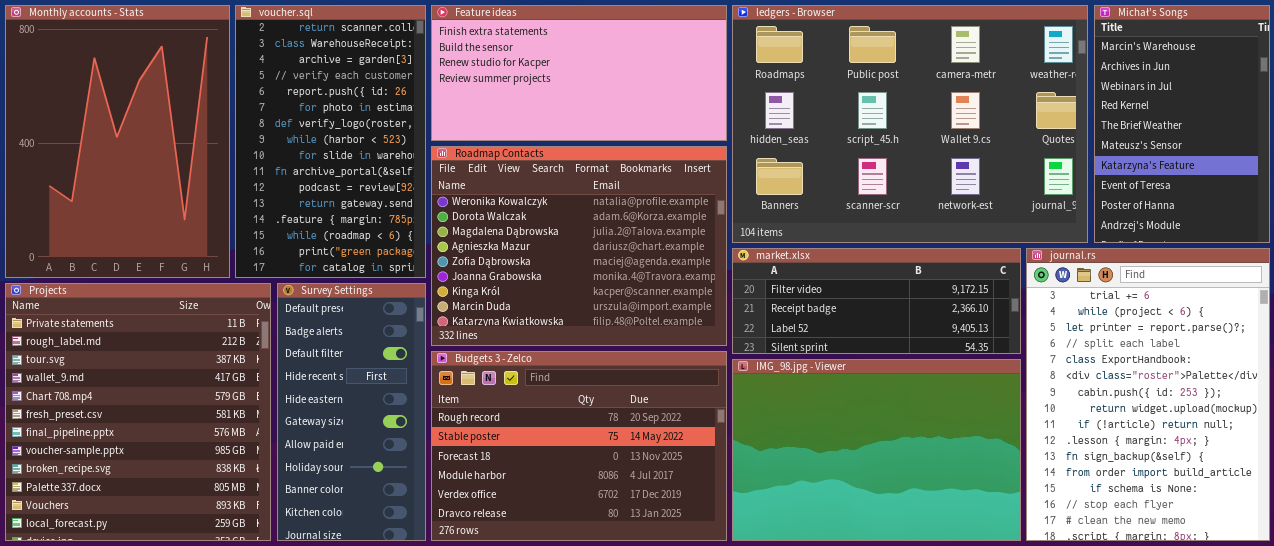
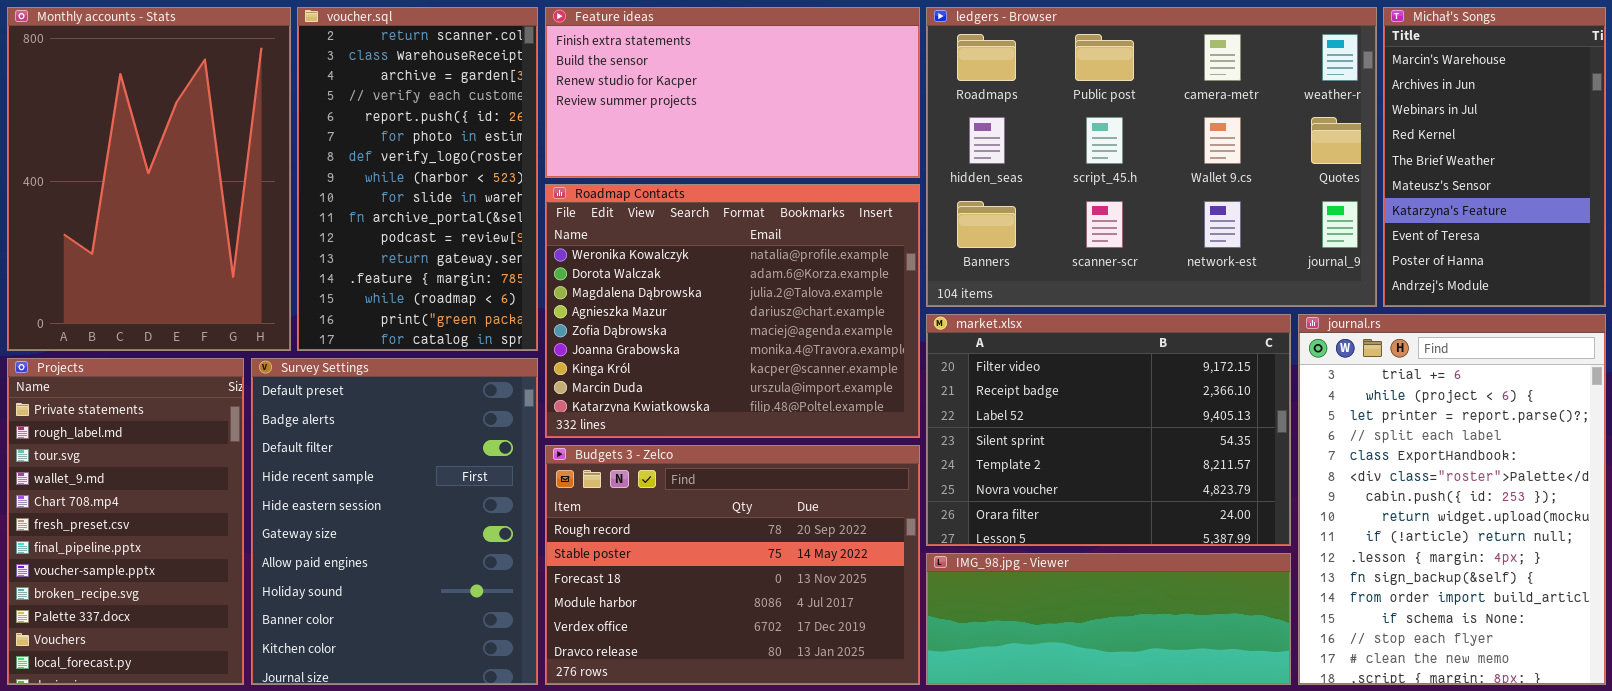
market.xlsx: [732,248,1021,354] -> [926,314,1291,546], resized
Projects: [5,283,271,541] -> [7,358,244,685], resized
Survey Settings: [277,283,426,541] -> [251,358,538,685], resized
IMG_98.jpg - Viewer: [732,359,1021,541] -> [926,553,1291,685], resized

